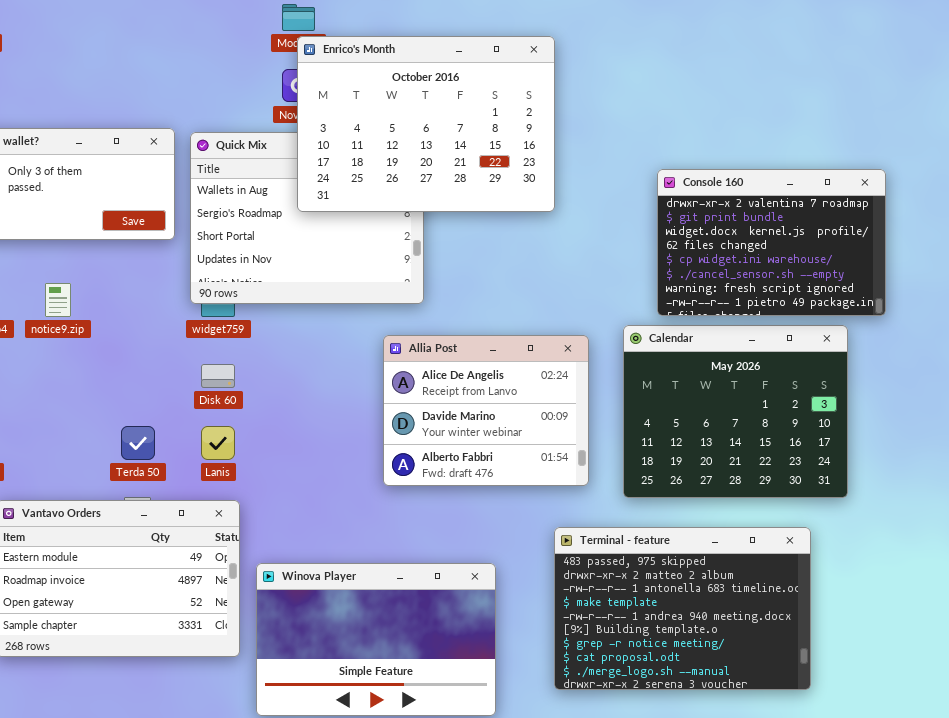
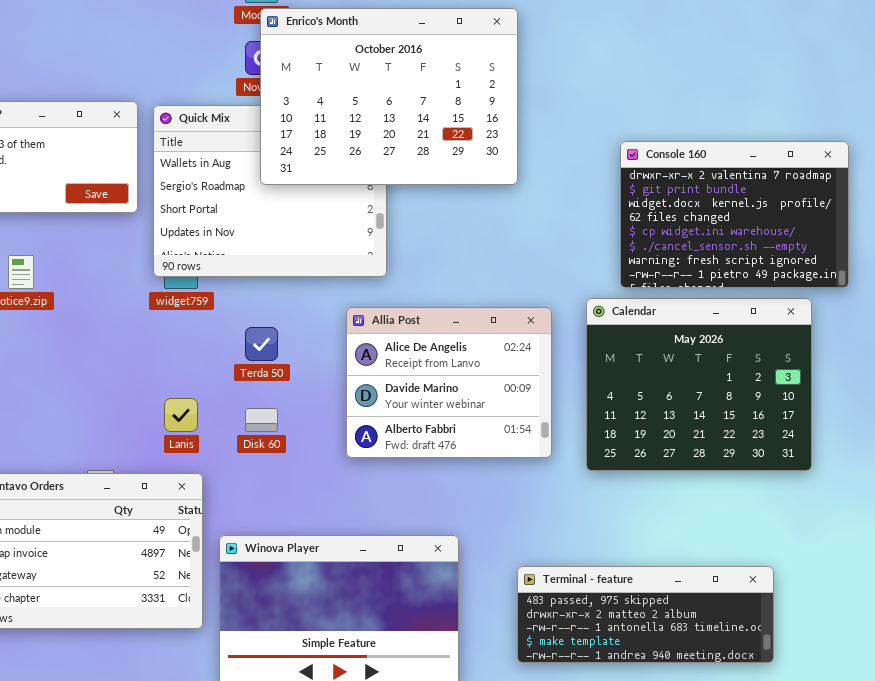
Disk 60: [201,364,235,388] -> [245,408,278,432], moved
Terda 50: [121,426,155,460] -> [245,327,278,361], moved
Terminal - feature: [554,527,811,690] -> [517,566,774,663], resized

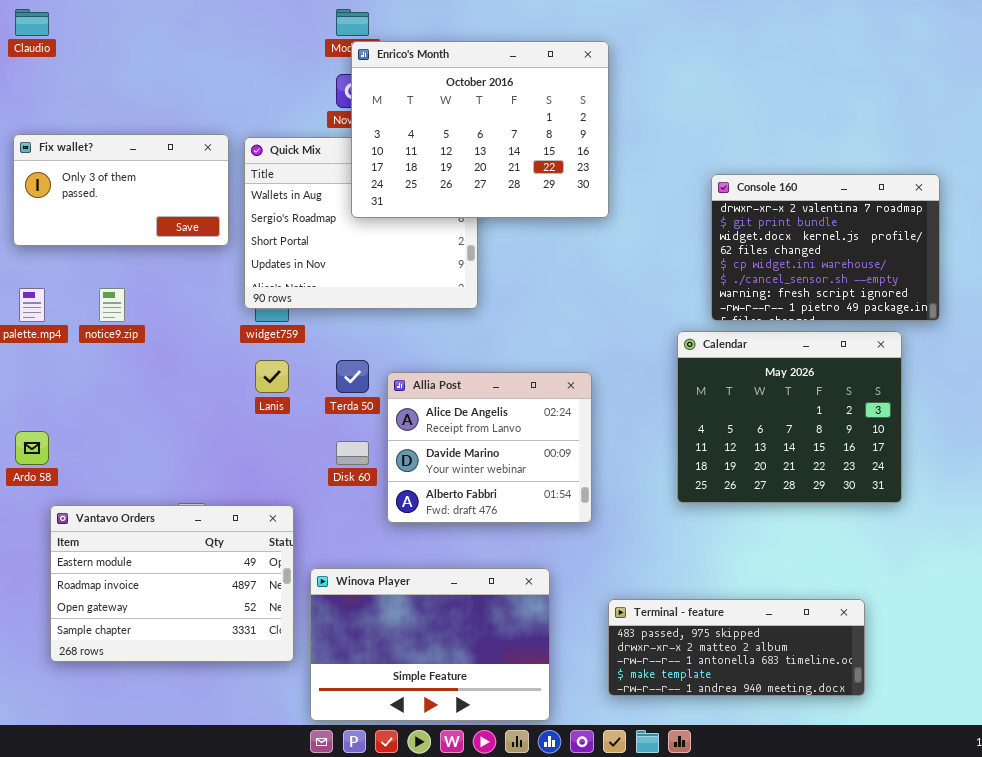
Allia Post: [346,307,552,458] -> [387,372,592,523], moved
Lanis: [164,398,198,432] -> [255,360,289,393], moved

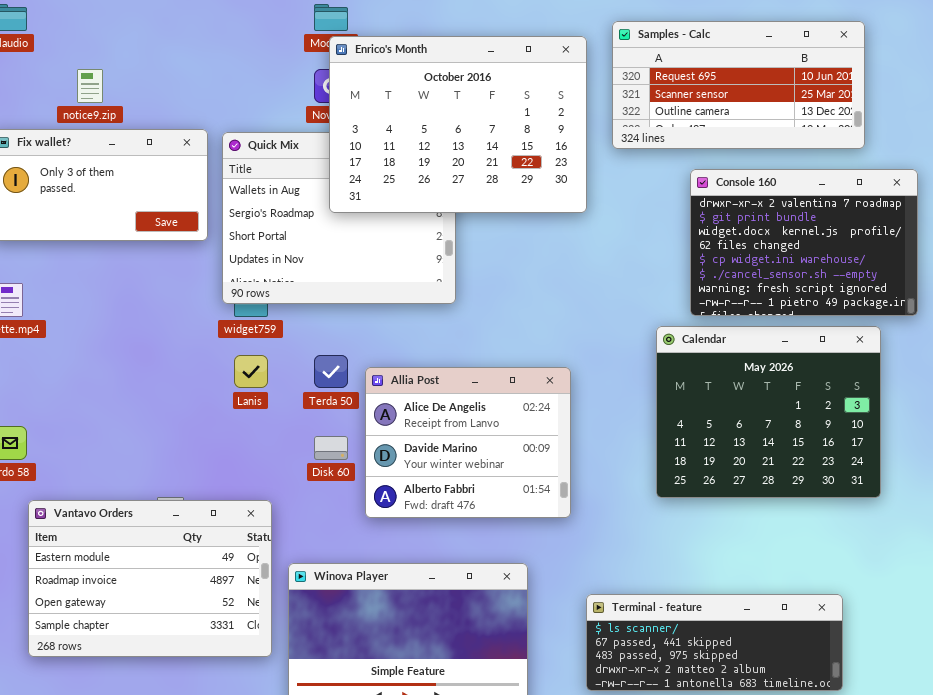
Samples - Calc: none -> [612,21,865,149], opened
notice9.zip: [99,288,125,322] -> [77,69,103,103], moved
Terminal - feature: [608,599,865,696] -> [586,594,843,691], scrolled up 2 rows

